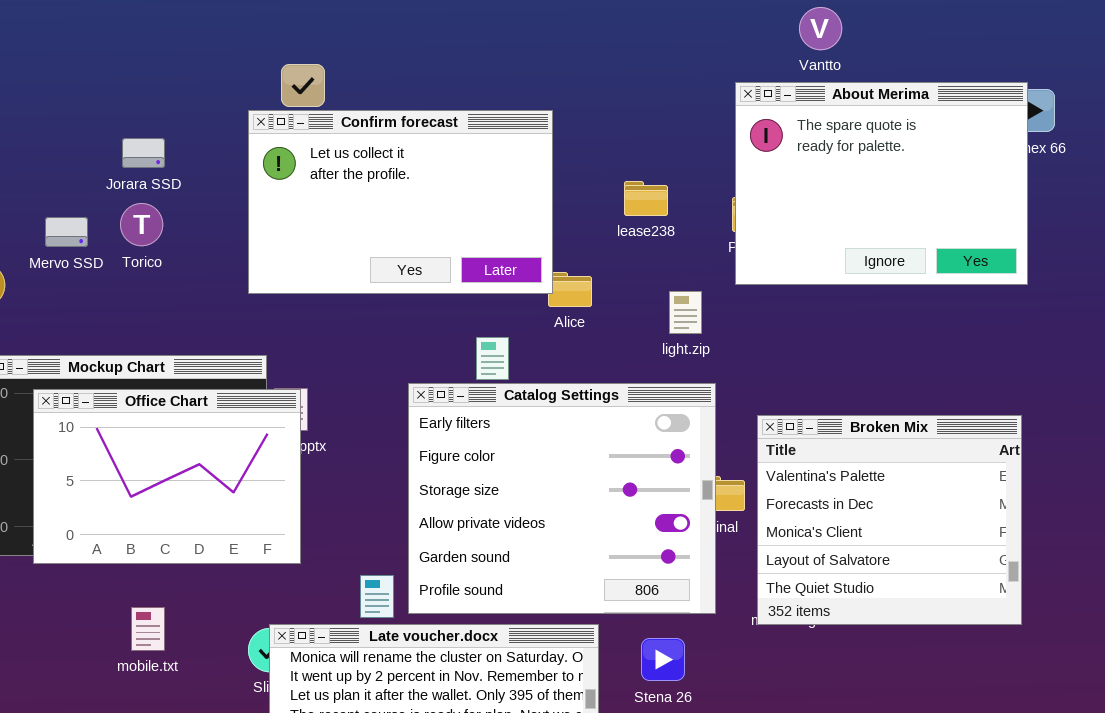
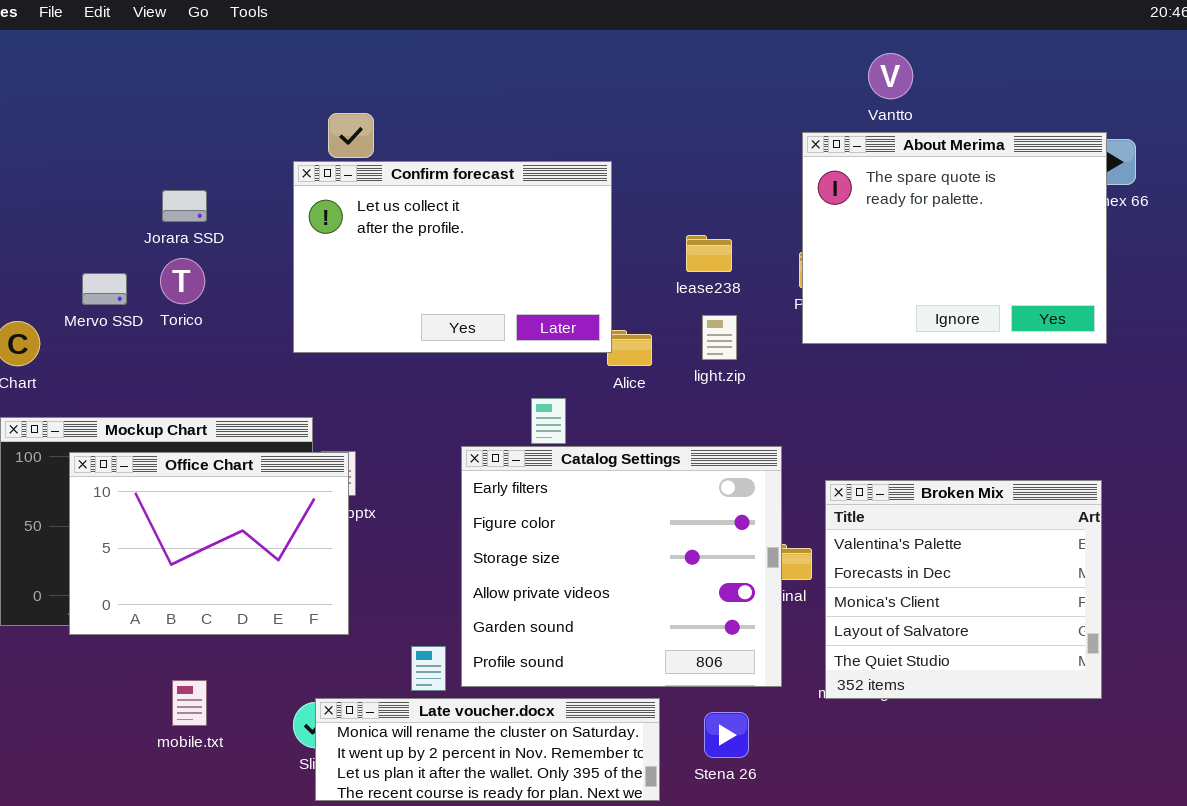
light.zip: [669,291,702,334] -> [702,315,737,360], moved

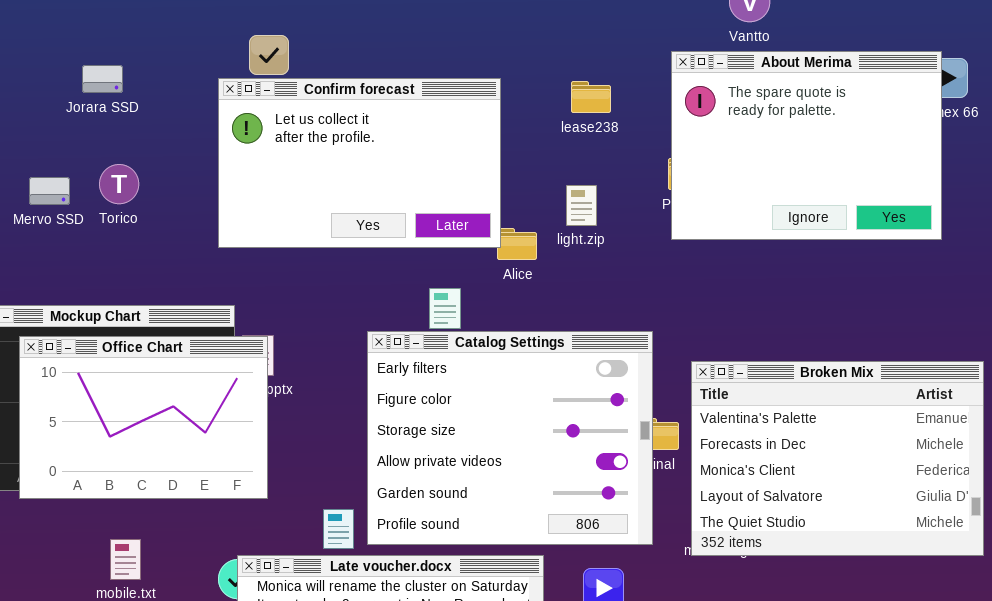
Jorara SSD: [162,190,207,222] -> [82,65,123,93], moved
lease238: [686,235,732,272] -> [571,81,611,113], moved
light.zip: [702,315,737,360] -> [566,185,597,226], moved
Broken Mix: [825,480,1102,699] -> [691,361,984,556], resized

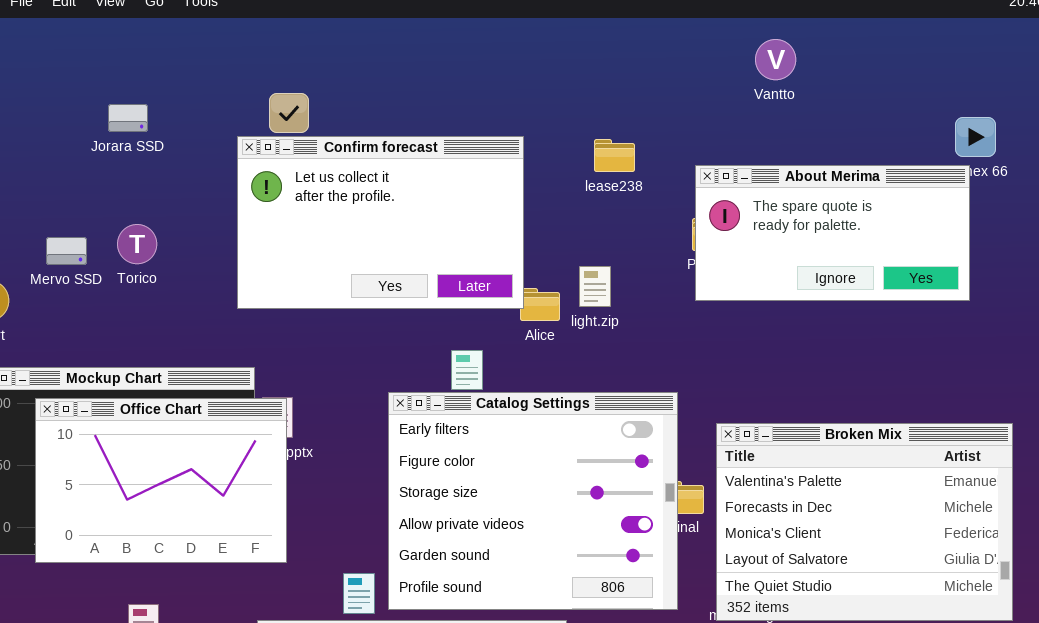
About Merima: [671,51,942,240] -> [695,165,970,301], resized
Jorara SSD: [82,65,123,93] -> [108,104,148,132], moved
light.zip: [566,185,597,226] -> [579,266,611,307], moved

